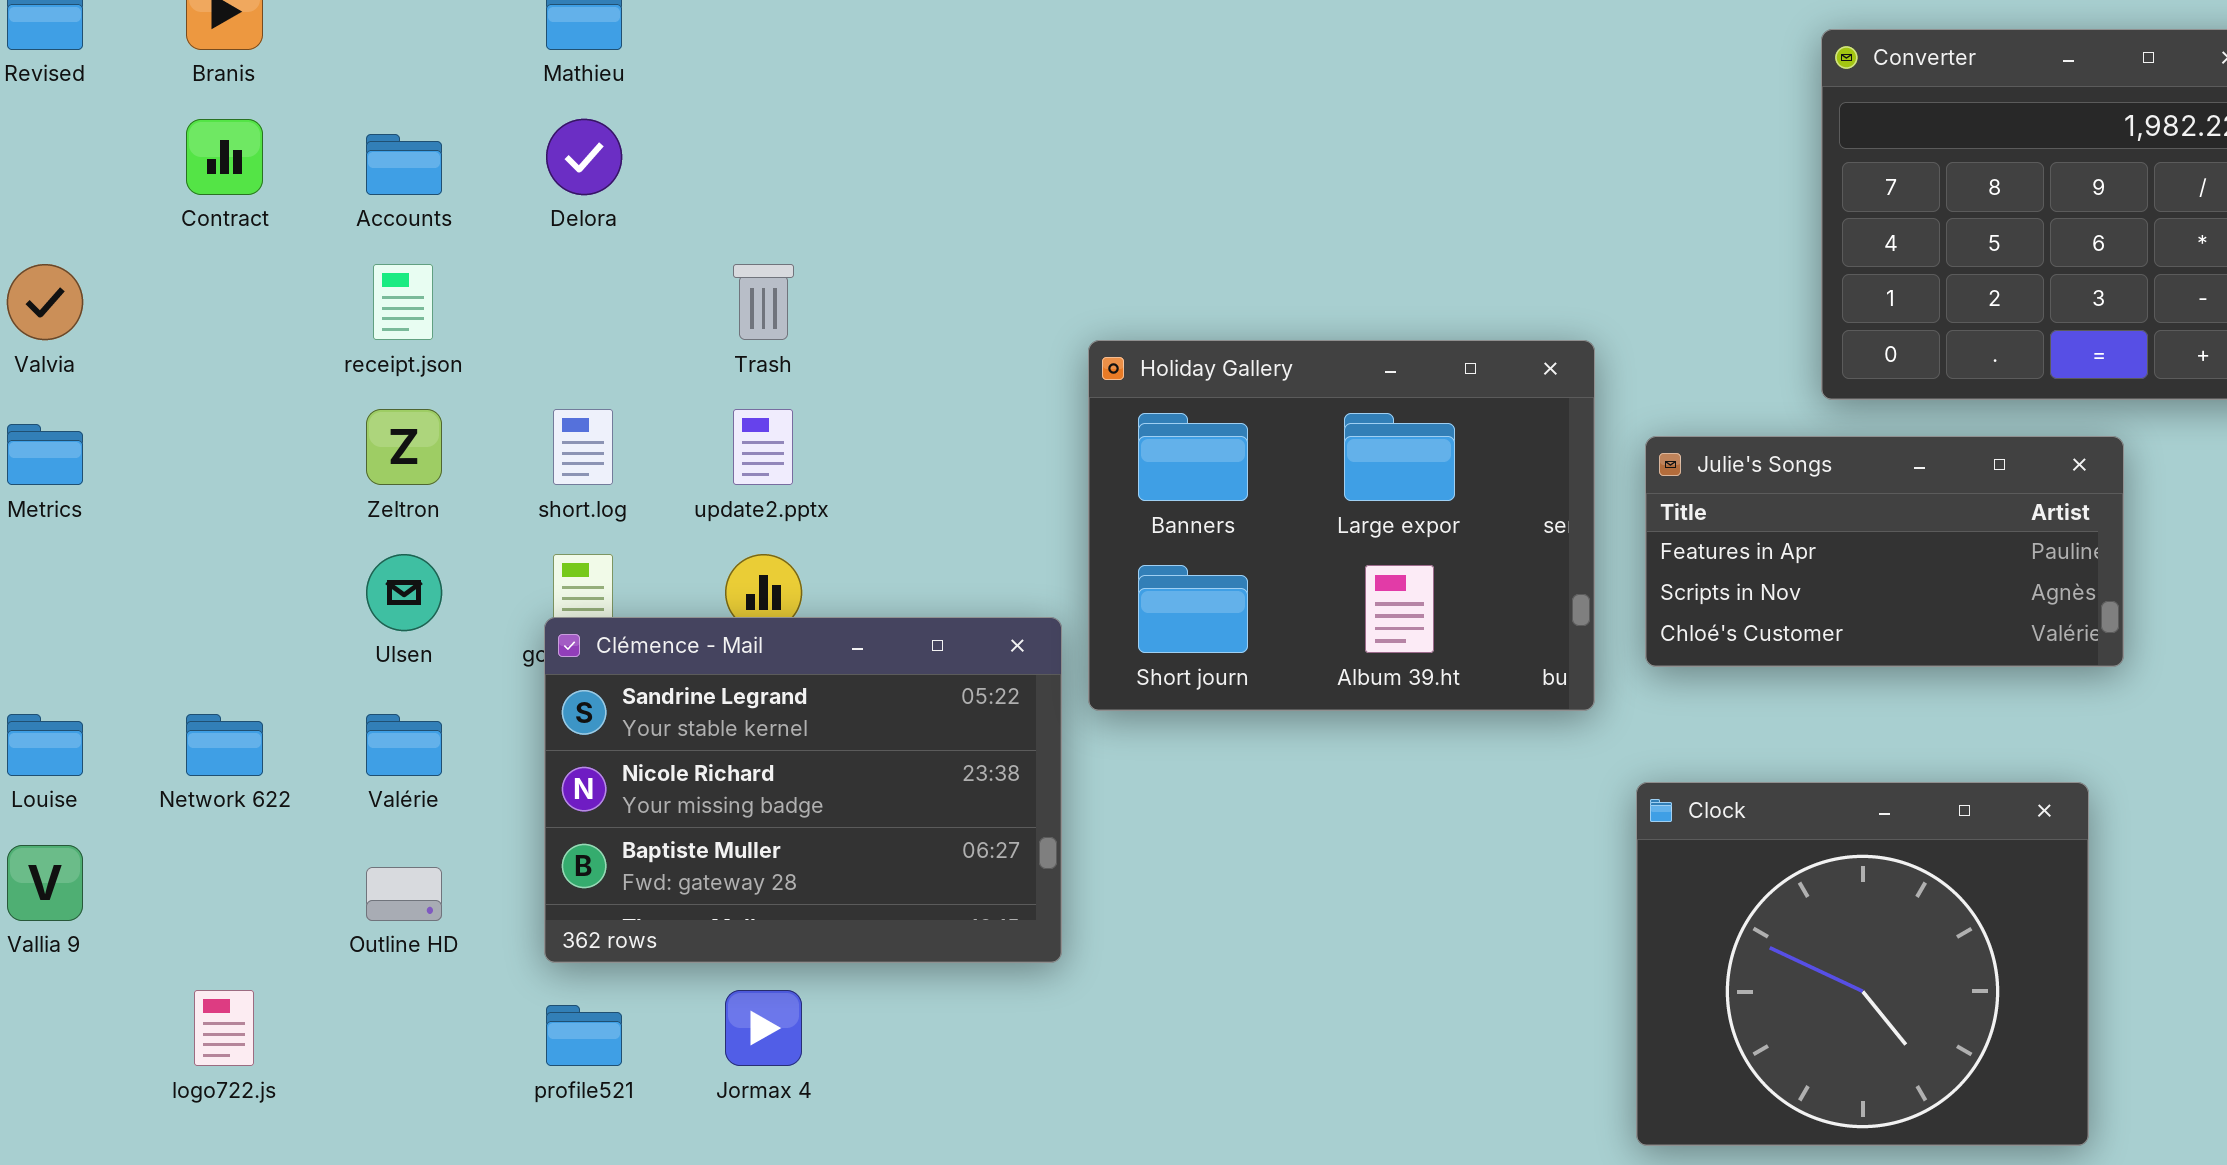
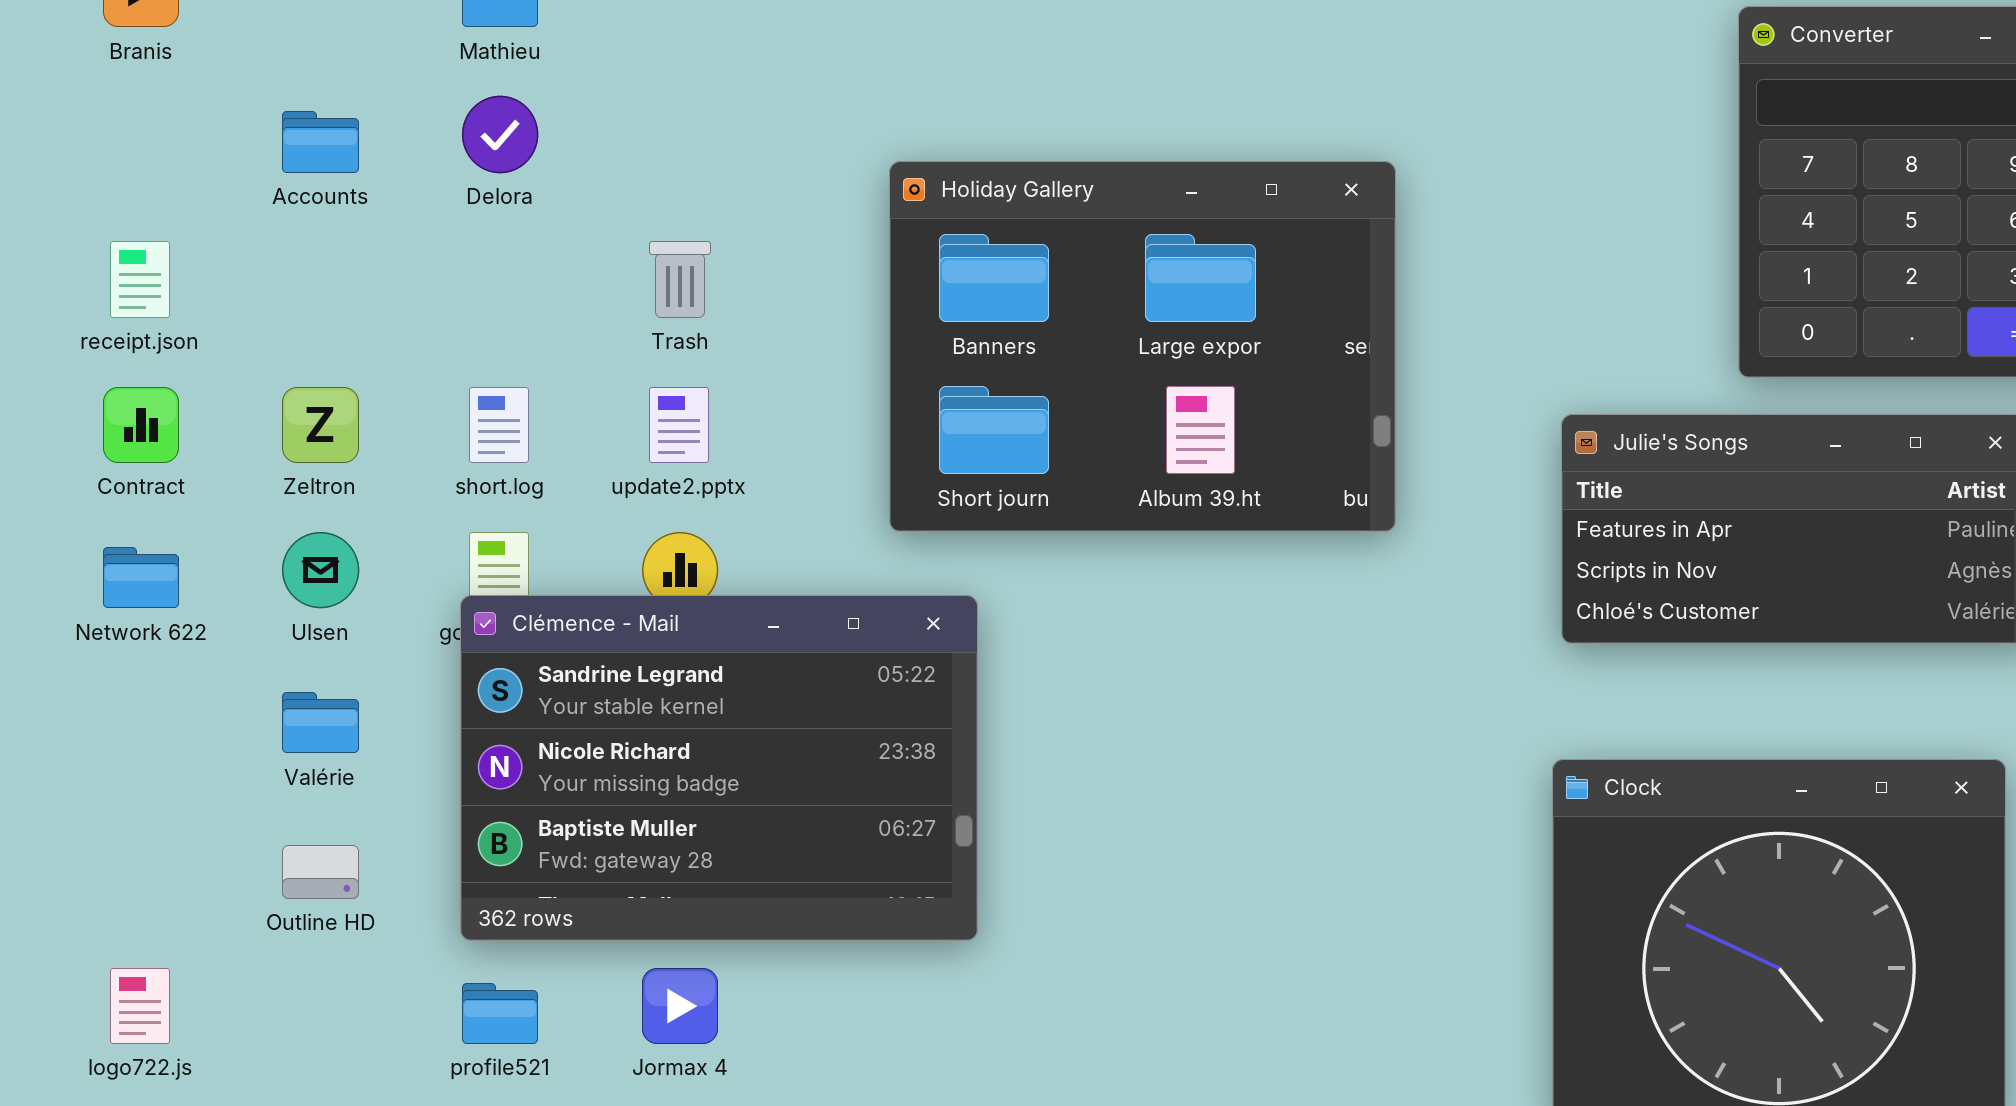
Contract: [186,119,263,195] -> [103,387,179,463], moved
receipt.json: [373,264,433,340] -> [110,241,170,318], moved
Holiday Gallery: [1088,340,1595,711] -> [889,161,1396,532], moved
Network 622: [186,714,263,776] -> [103,547,179,608], moved

